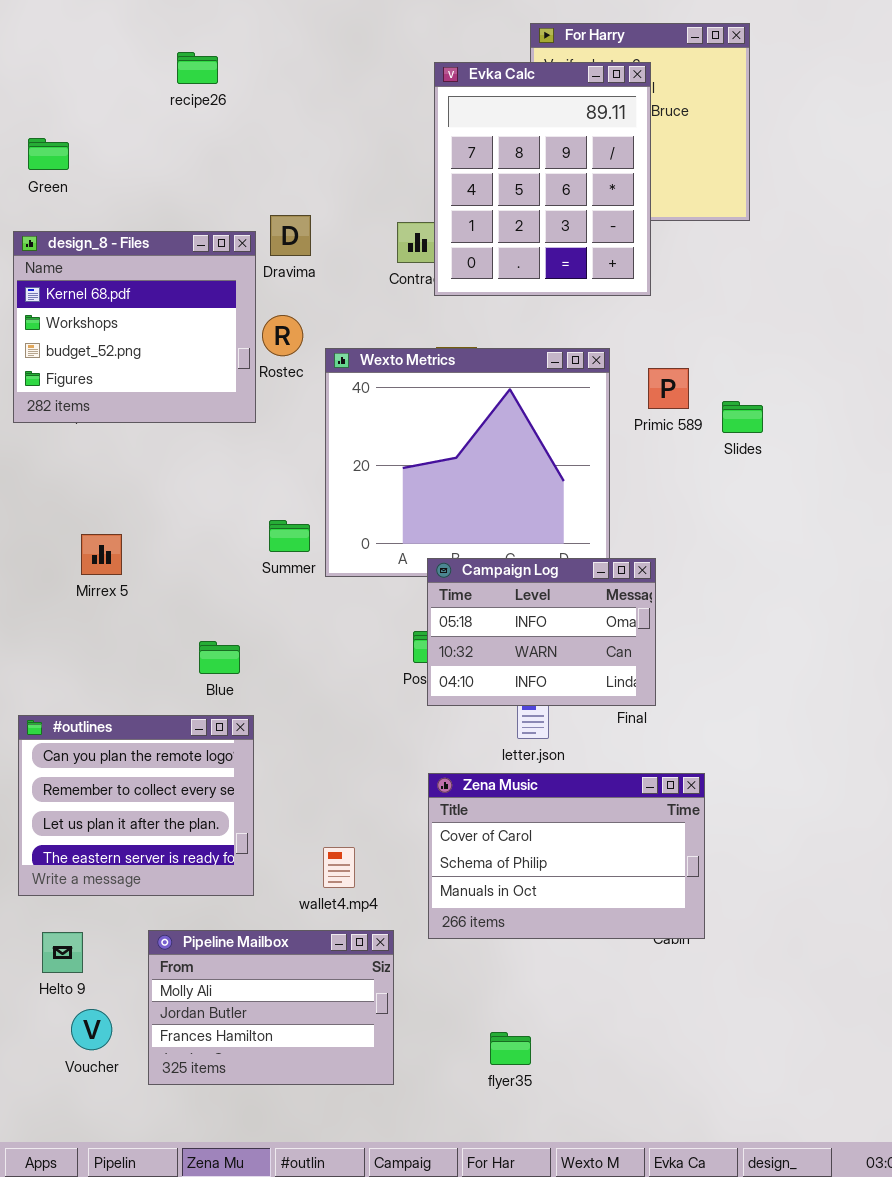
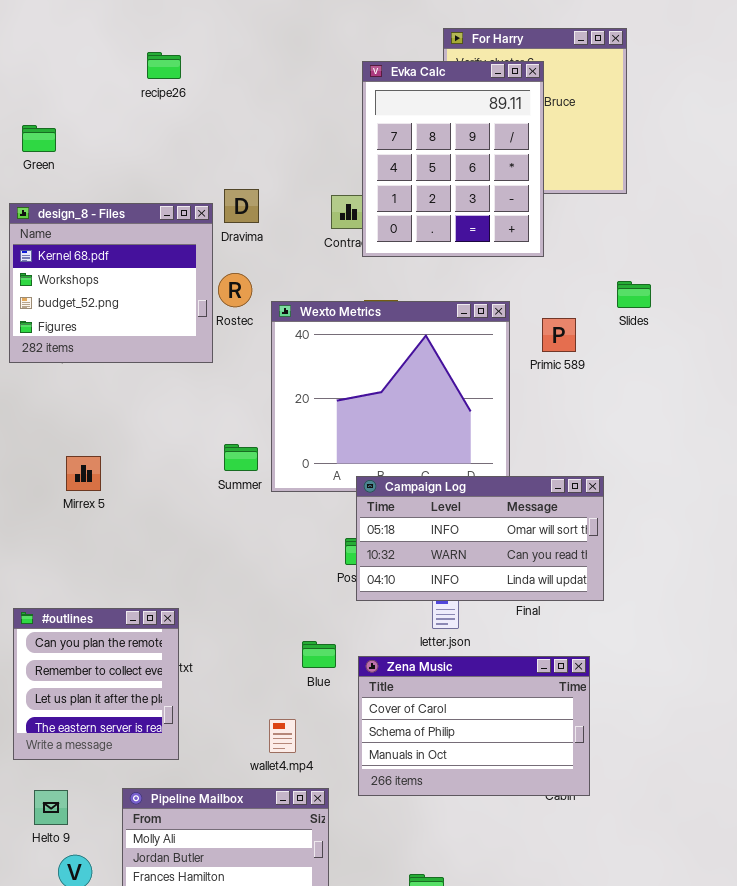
Slides: [722,401,763,433] -> [617,281,651,308], moved
Campaign Log: [427,558,656,706] -> [356,476,604,601], resized
Blue: [199,641,240,674] -> [302,641,336,668], moved
#outlines: [18,715,254,896] -> [13,608,179,760], resized

